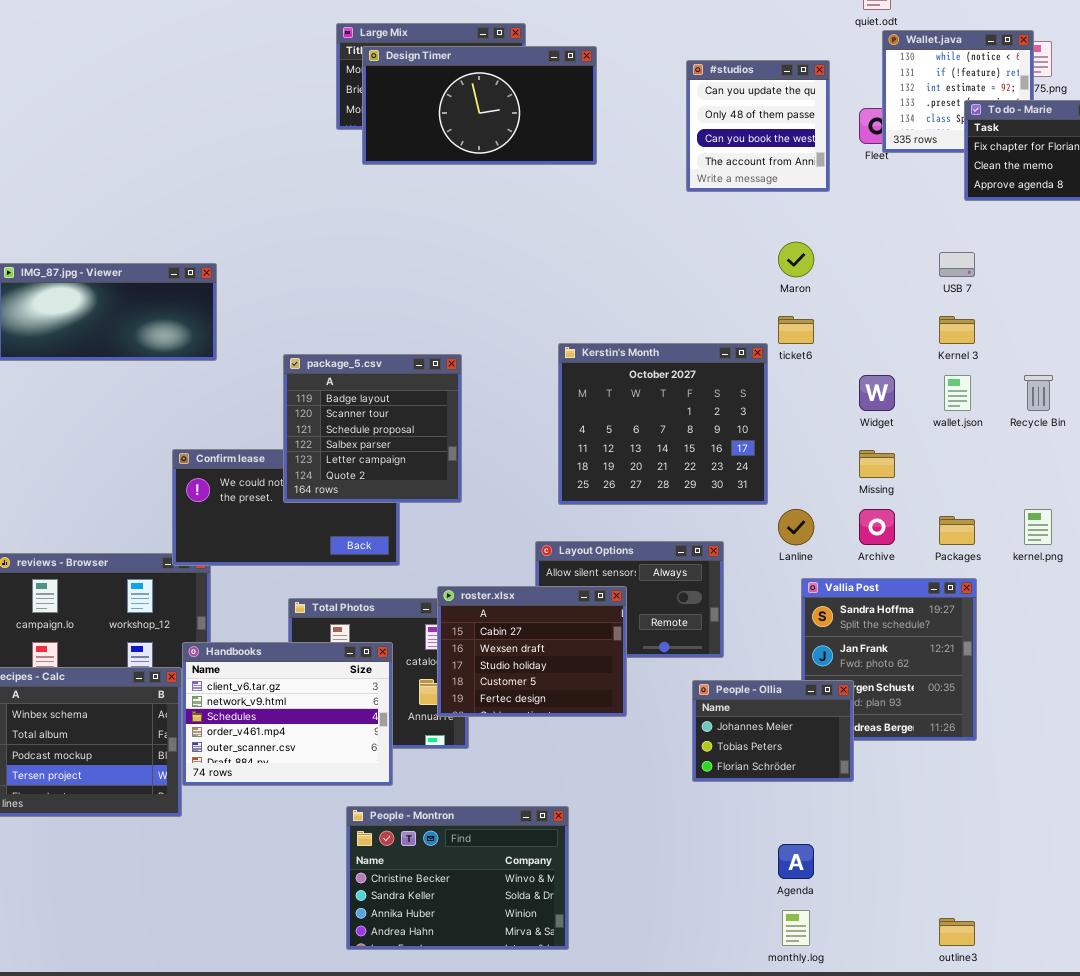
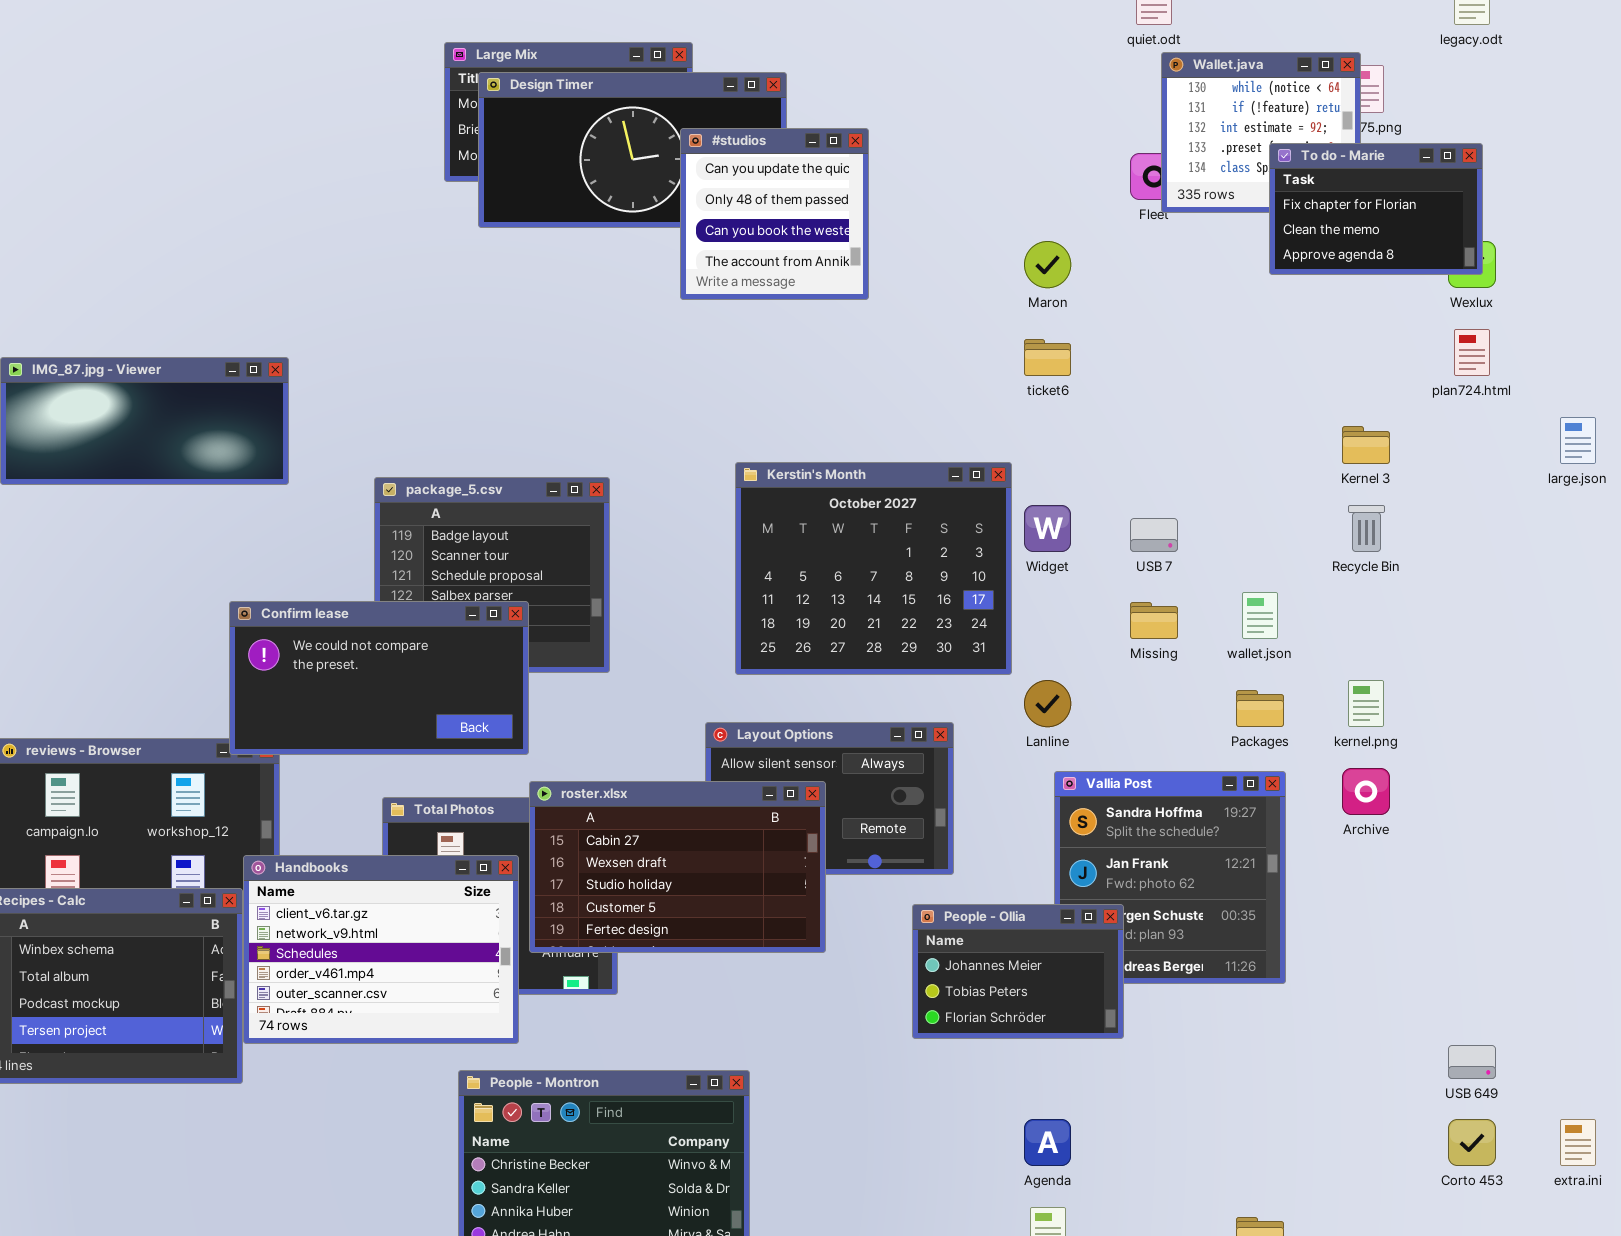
#studios: [686,60,830,192] -> [680,128,869,300], moved
Maron: [778,242,814,277] -> [1024,241,1071,288], moved
USB 7: [939,252,975,277] -> [1130,518,1178,552], moved
ticket6: [778,316,814,344] -> [1024,339,1071,376], moved
Kernel 3: [939,316,975,344] -> [1342,426,1390,464], moved
Widget: [859,375,895,411] -> [1024,505,1071,552], moved
wallet.json: [944,375,971,411] -> [1242,592,1278,639], moved
Confirm lease: [172,449,400,566] -> [229,601,529,755], raised
Archive: [859,509,895,545] -> [1342,768,1390,815], moved
roster.xlsx: [437,586,627,717] -> [529,781,826,953], resized

